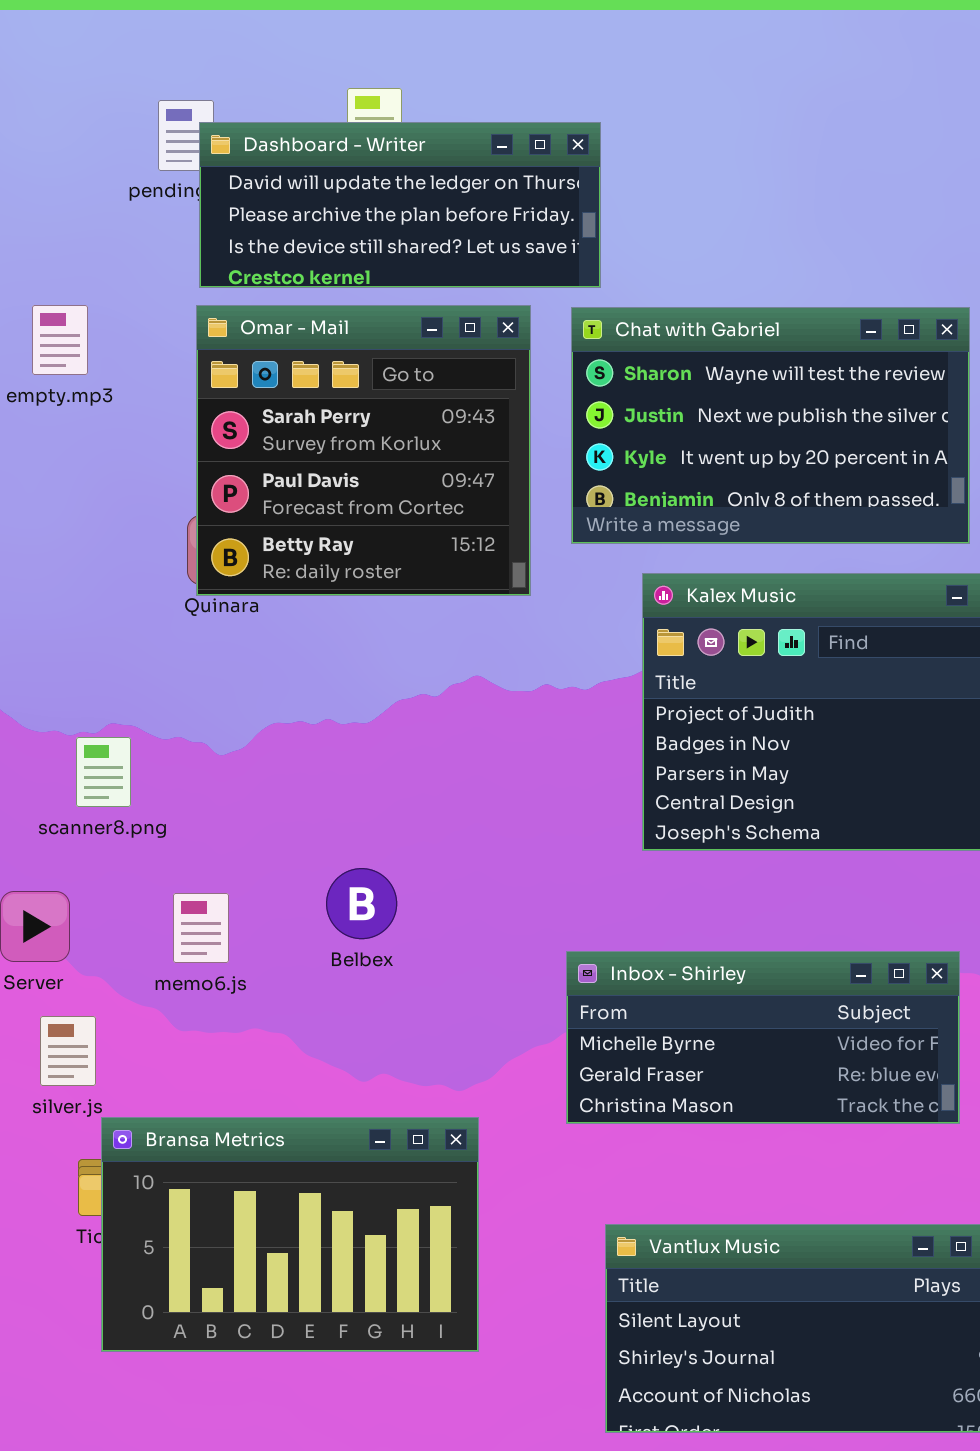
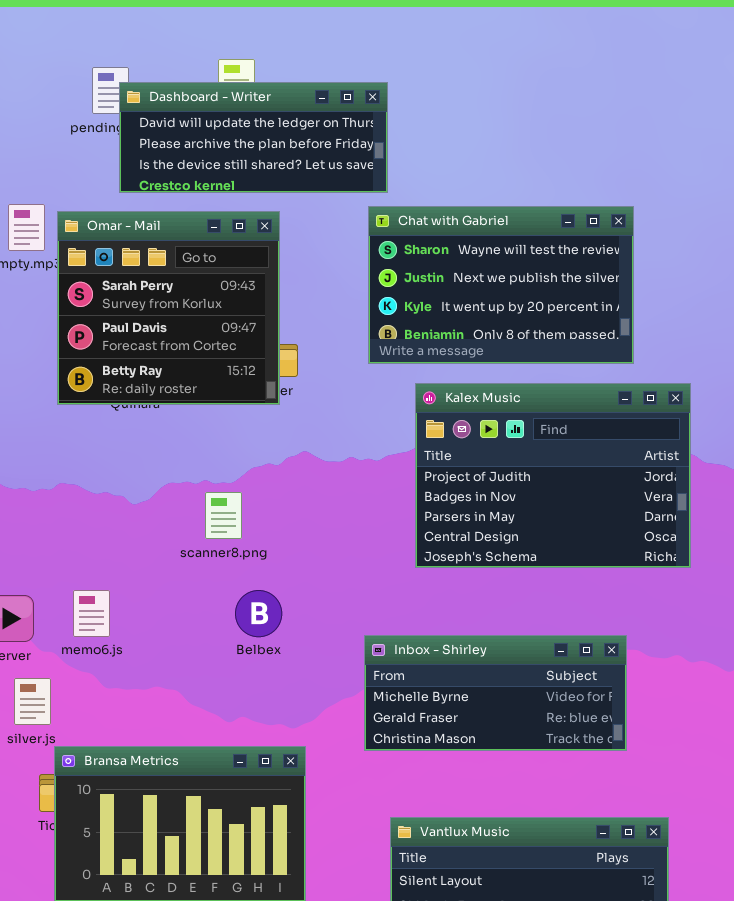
Omar - Mail: [196,305,531,596] -> [57,211,280,405], moved
scanner8.png: [76,737,131,807] -> [205,492,242,539], moved
Belbex: [326,868,397,939] -> [235,590,282,637], moved
memo6.js: [173,893,229,963] -> [73,590,110,637], moved

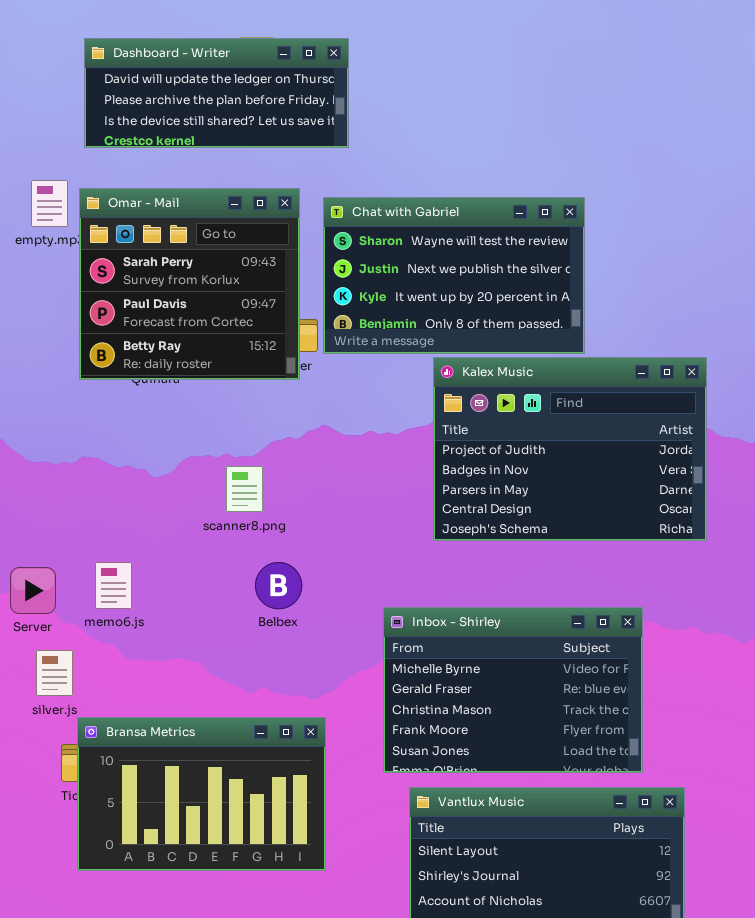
Dashboard - Writer: [119,82,388,193] -> [84,38,349,148], moved
Chat with Gabriel: [368,206,634,364] -> [323,197,585,354], moved
Inbox - Shirley: [364,635,627,751] -> [383,607,643,773], resized

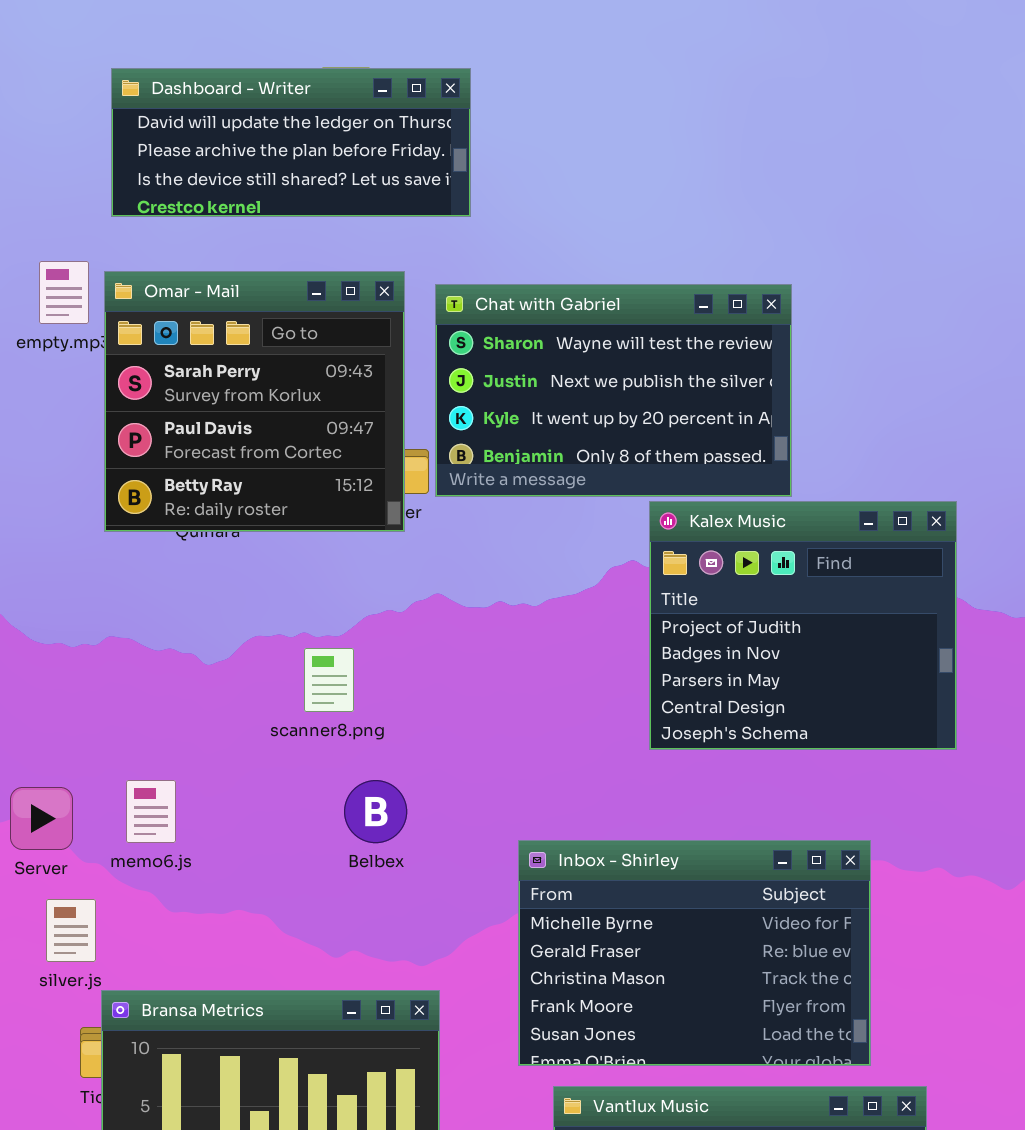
Kalex Music: [433,357,707,541] -> [649,501,957,750], resized

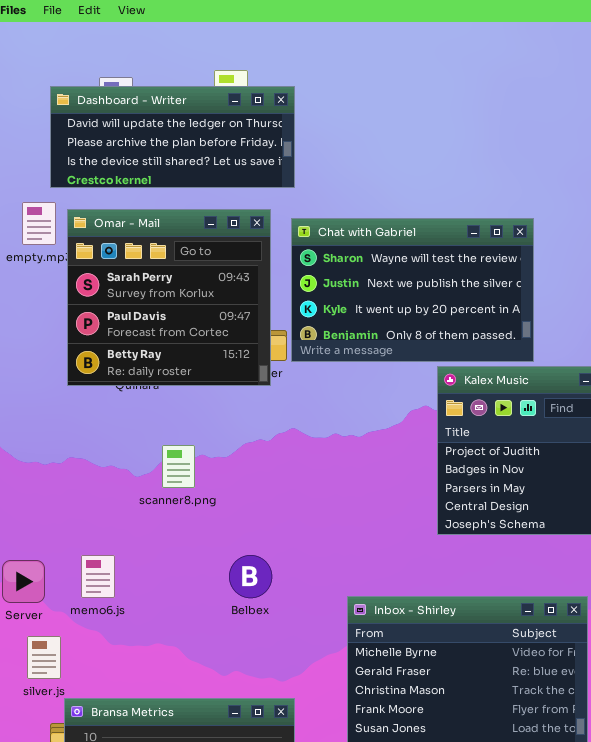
Dashboard - Writer: [111,68,471,217] -> [50,86,295,188], moved
scanner8.png: [304,648,354,712] -> [162,445,195,488], moved

